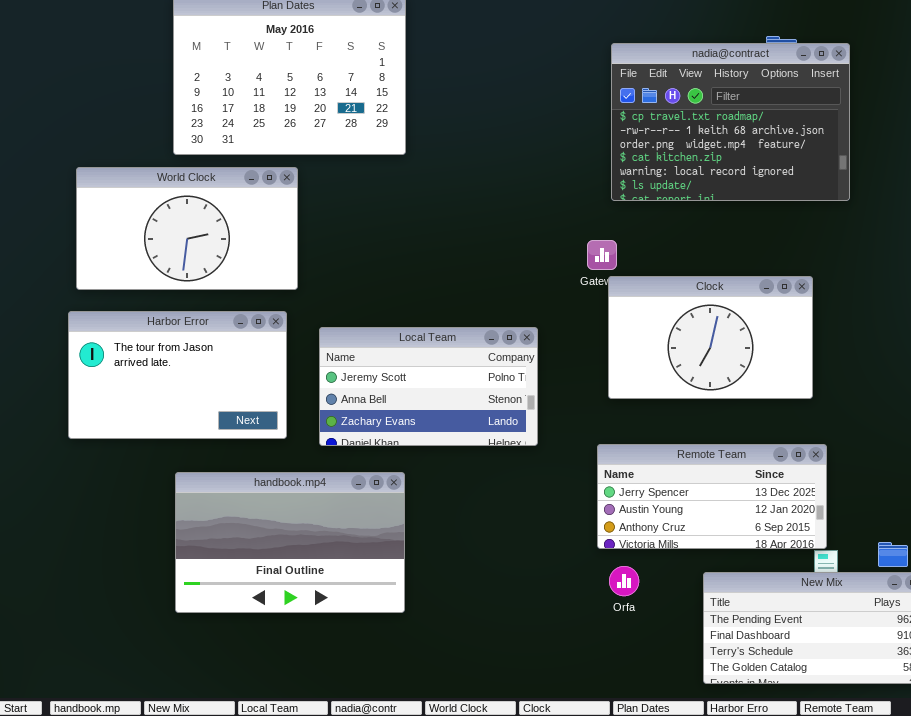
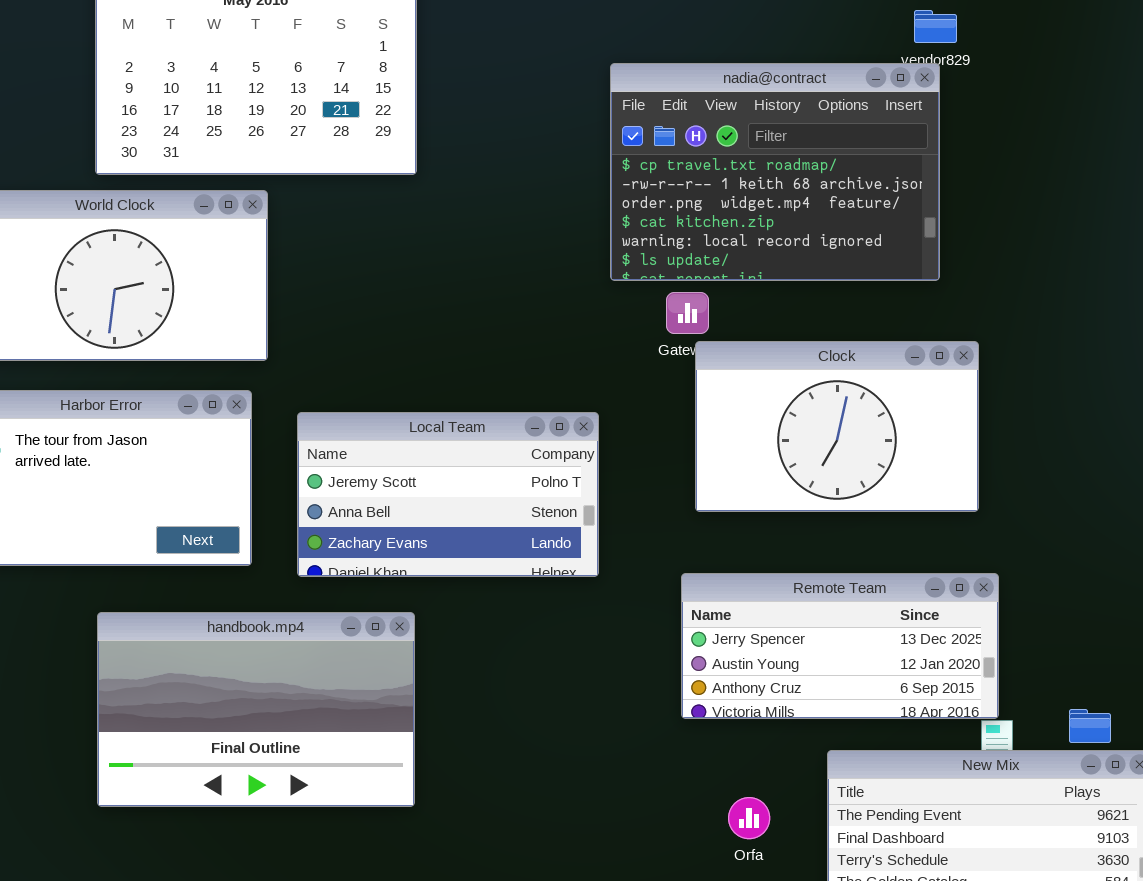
nadia@contract: [611,43,850,201] -> [610,63,940,281], moved
Orfa: [609,566,639,596] -> [728,797,770,839], moved

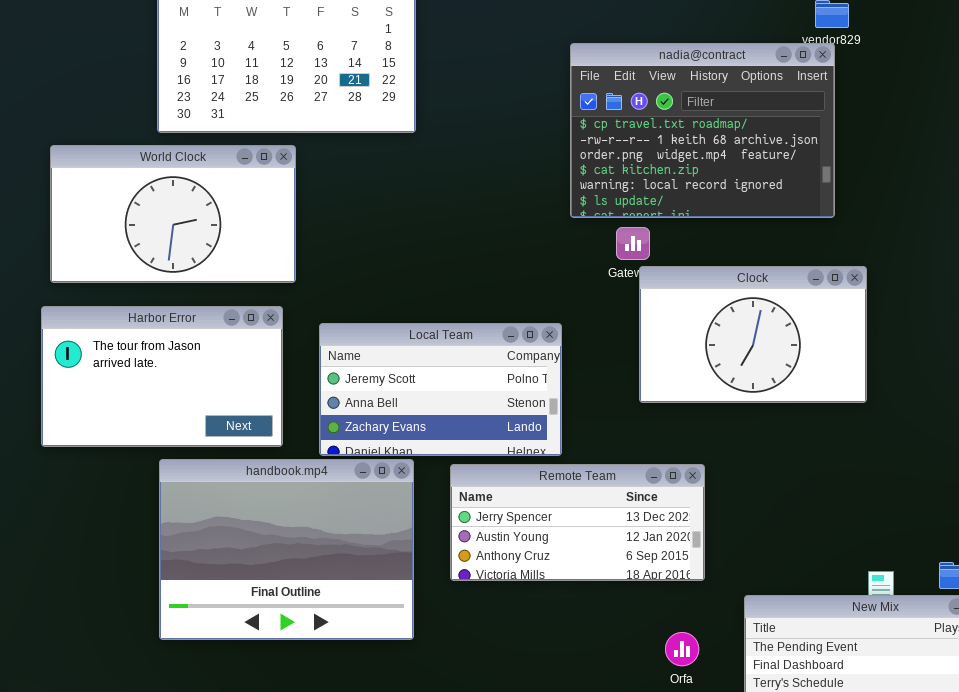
Remote Team: [681,573,999,719] -> [450,464,705,581], moved
handbook.mp4: [97,612,415,807] -> [159,459,414,640], resized

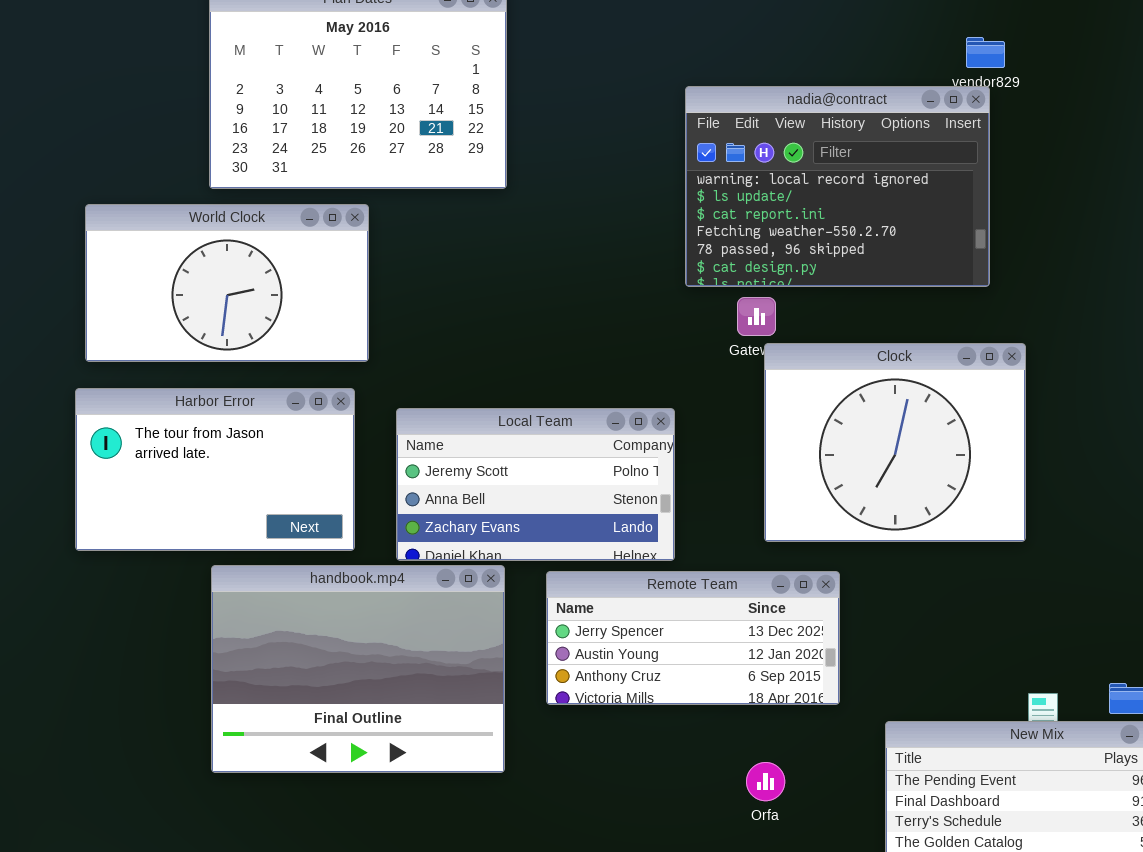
nadia@contract: [570,43,835,218] -> [685,86,990,287], scrolled down 4 rows
Clock: [639,266,867,403] -> [764,343,1026,542], resized
Orfa: [665,632,699,666] -> [746,762,785,801], moved

